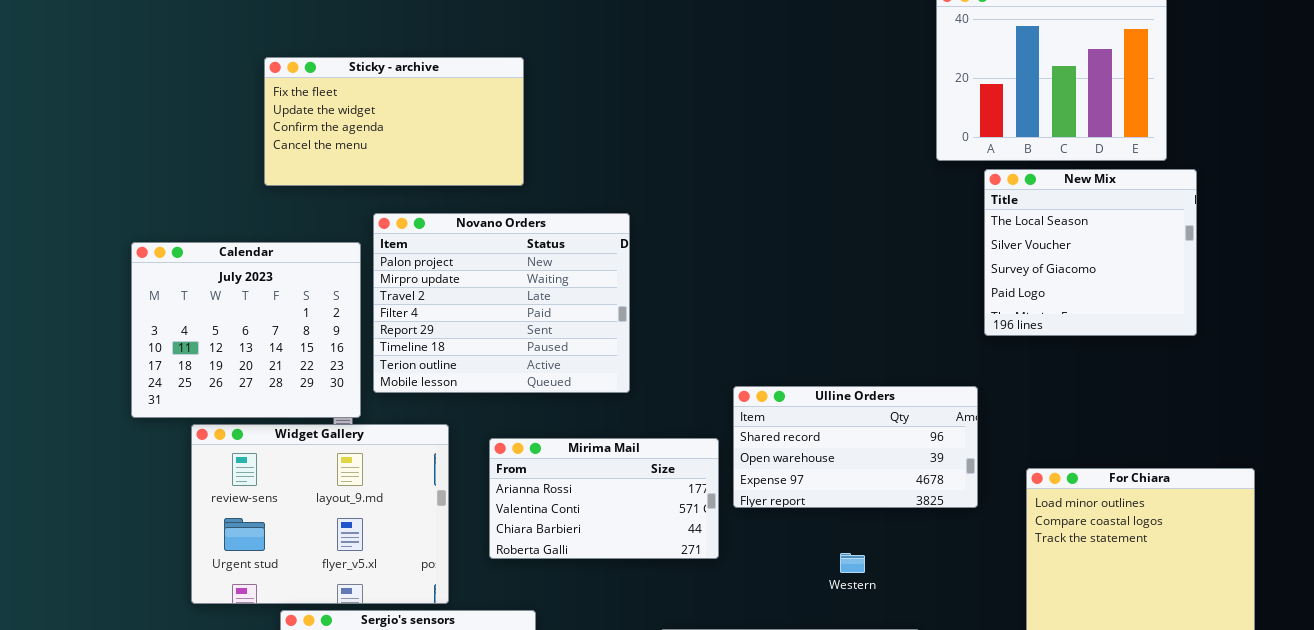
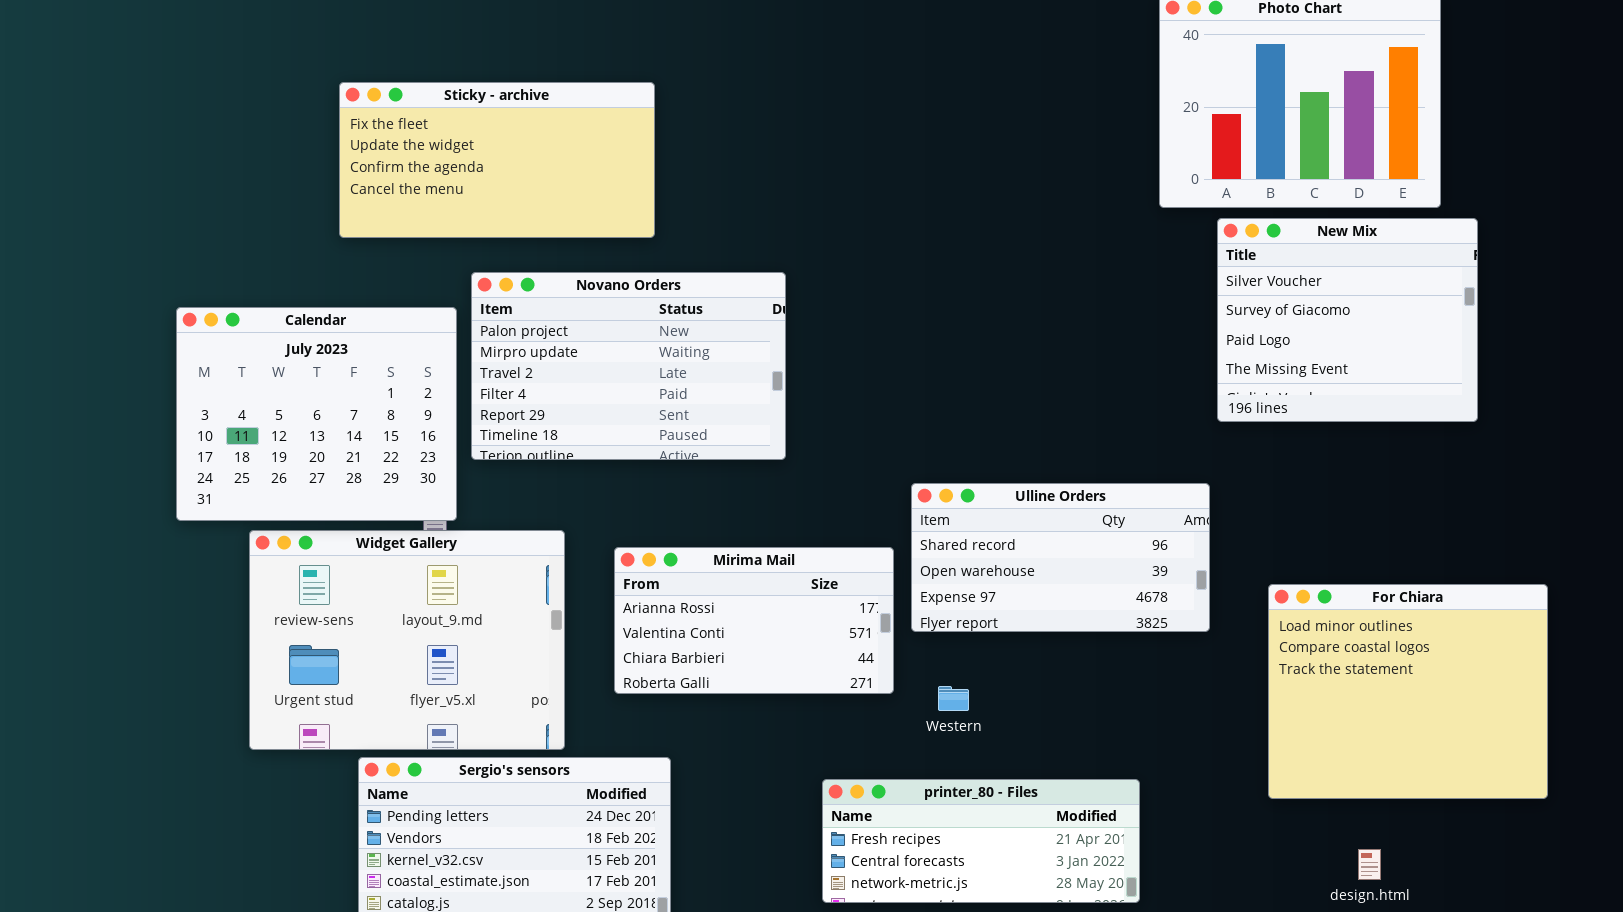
New Mix: [984,169,1197,336] -> [1217,218,1478,422], scrolled down 1 row
Novano Orders: [373,213,630,393] -> [471,272,786,460], resized
Western: [840,553,865,573] -> [938,686,969,711], moved

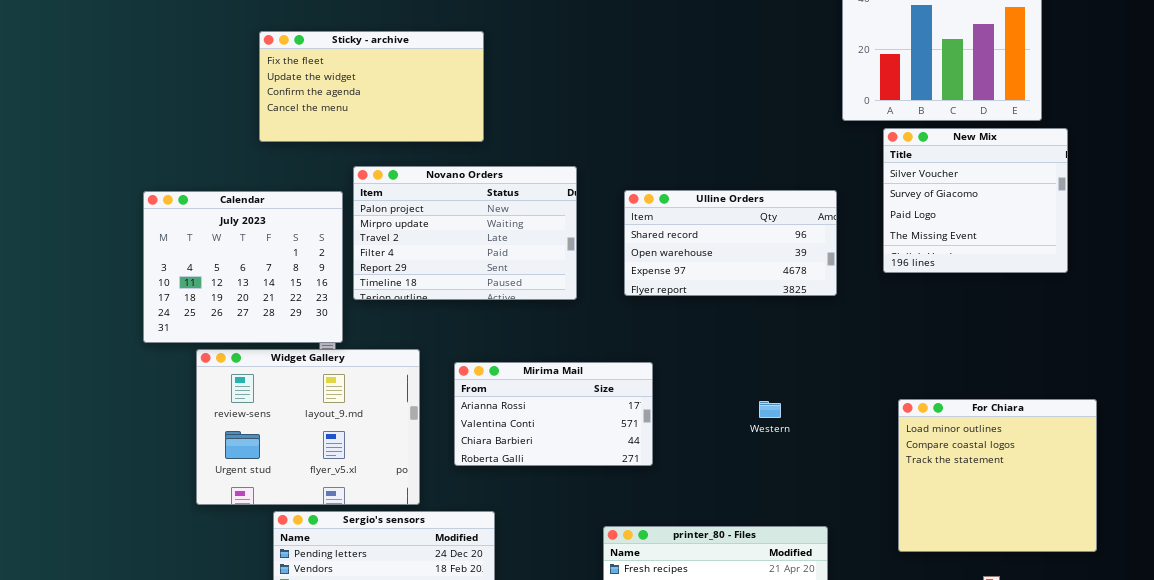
Ulline Orders: [911,483,1210,632] -> [624,190,837,296], moved
For Chiara: [1268,584,1548,799] -> [898,399,1097,552], moved
Western: [938,686,969,711] -> [759,401,781,418], moved

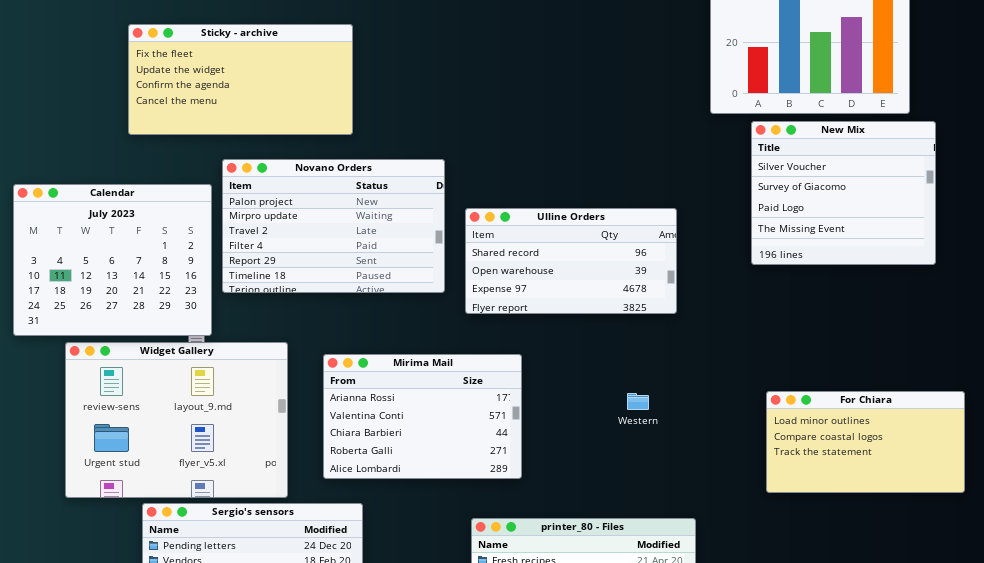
Ulline Orders: [624,190,837,296] -> [465,208,677,314], moved
Mirima Mail: [454,362,653,466] -> [323,354,522,479], resized
For Chiara: [898,399,1097,552] -> [766,391,965,493], resized

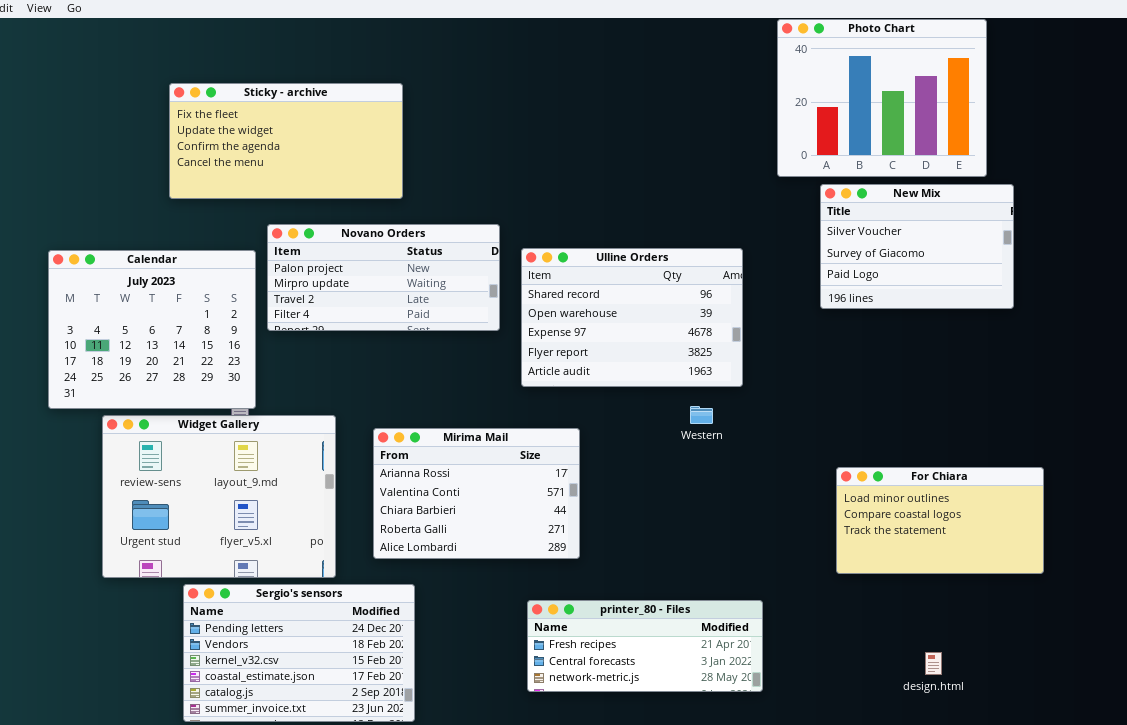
New Mix: [751,121,936,265] -> [820,184,1014,309], resized
Novano Orders: [222,159,445,293] -> [267,224,500,331], resized
Ulline Orders: [465,208,677,314] -> [521,248,743,387], resized
Western: [627,393,649,410] -> [690,406,713,424], moved

